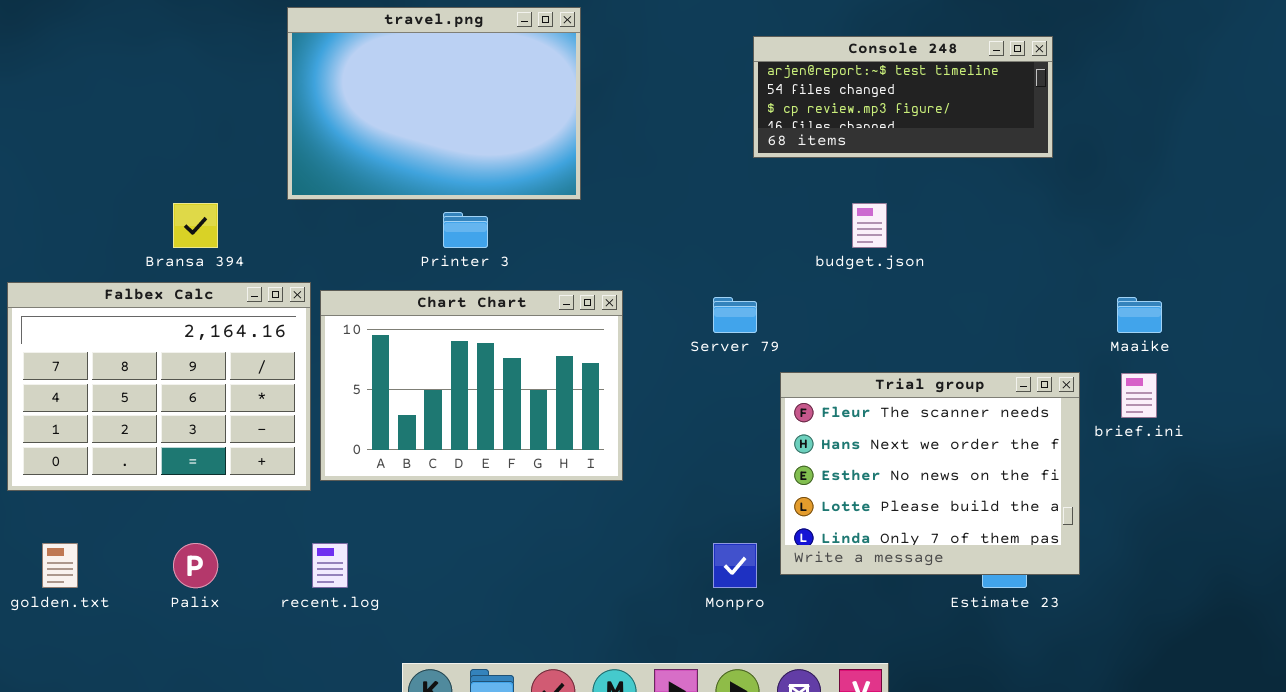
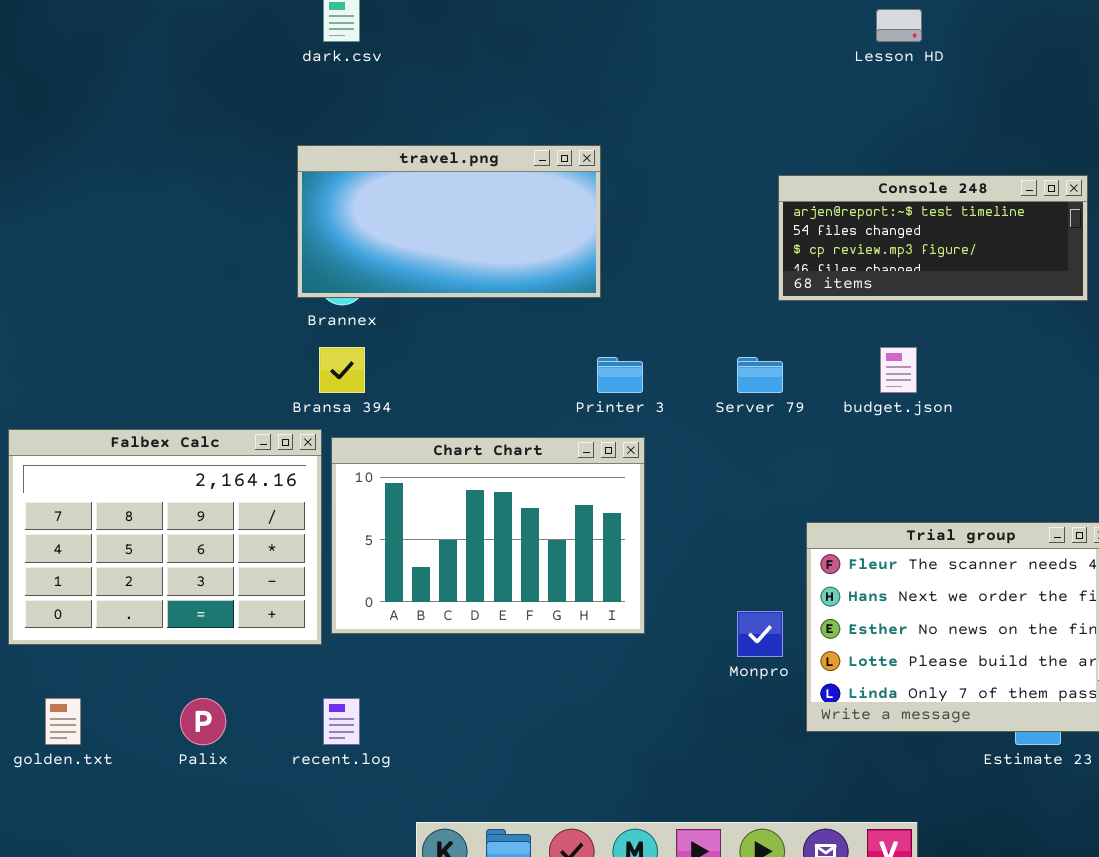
travel.png: [287,7,581,200] -> [297,145,601,298], resized
Bransa 394: [173,203,218,248] -> [319,347,365,393], moved
Printer 3: [443,212,488,248] -> [597,357,643,393], moved
Server 79: [713,297,757,333] -> [737,357,783,393], moved
Monpro: [713,543,757,588] -> [737,611,783,657], moved

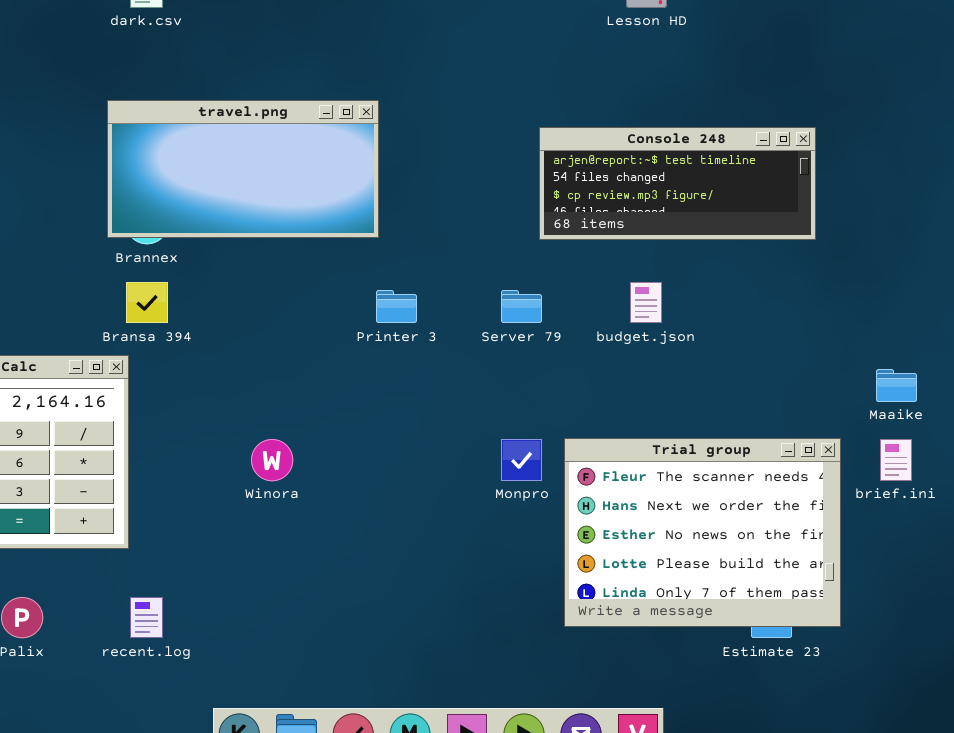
Chart Chart: [331,437,645,634] -> none, closed
Monpro: [737,611,783,657] -> [501,439,542,481], moved

